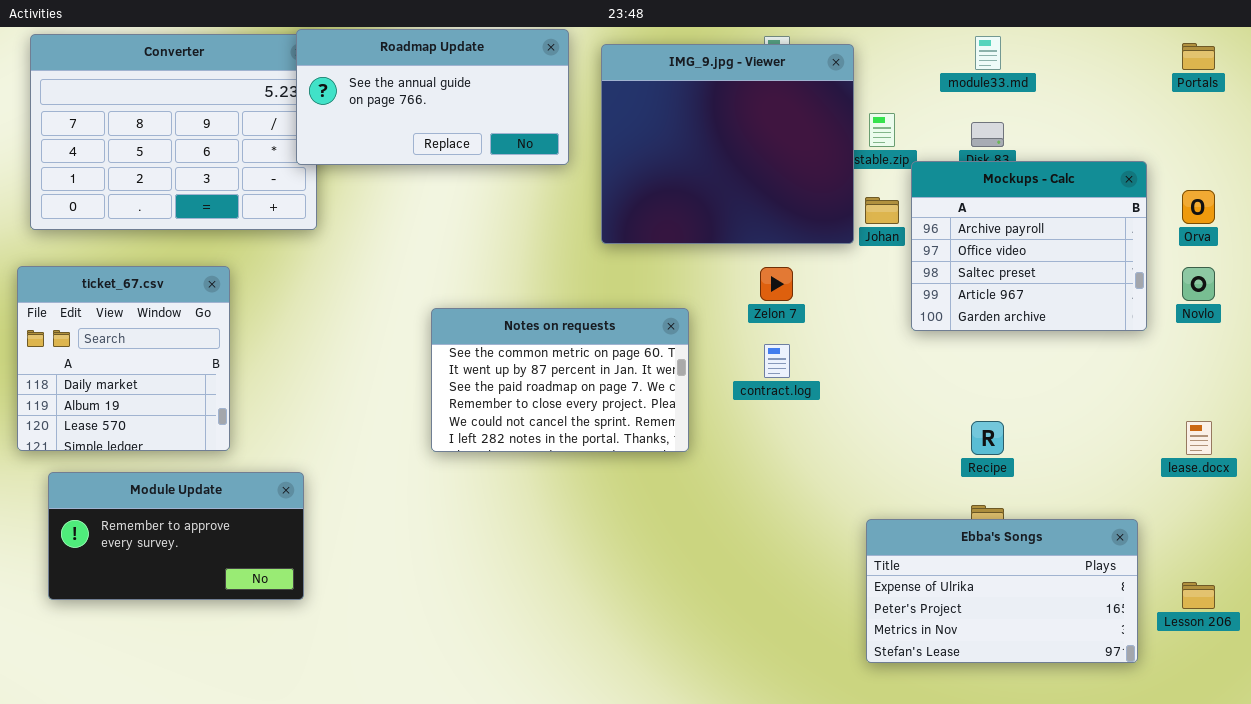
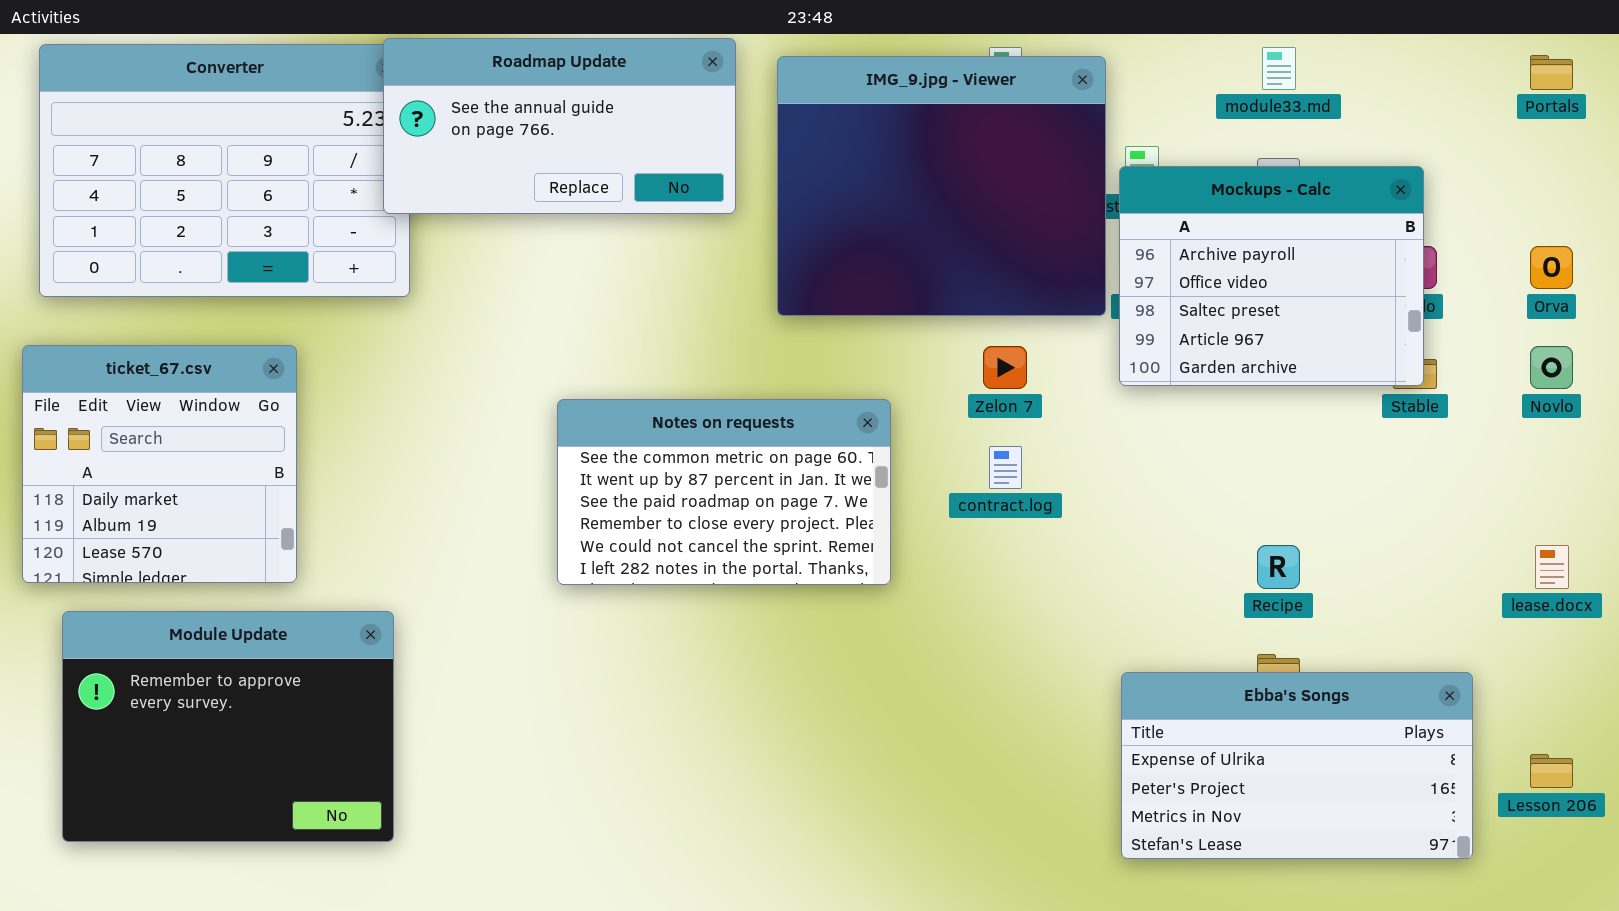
Mockups - Calc: [911,161,1147,331] -> [1119,166,1424,386], moved
Module Update: [48,472,304,600] -> [62,611,394,842], resized

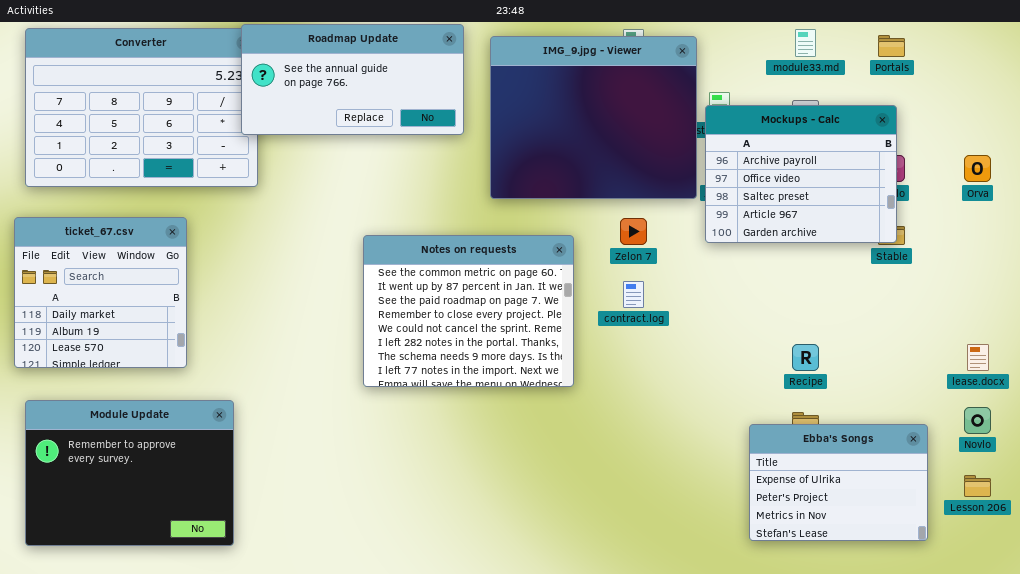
Portals: [1530,55,1573,90] -> [878,35,905,57], moved
Novlo: [1530,346,1573,389] -> [964,407,991,434], moved
Notes on requests: [557,399,891,585] -> [363,235,574,387], moved, resized
Module Update: [62,611,394,842] -> [25,400,234,546], moved
Ebba's Songs: [1121,672,1473,859] -> [749,424,928,541], resized

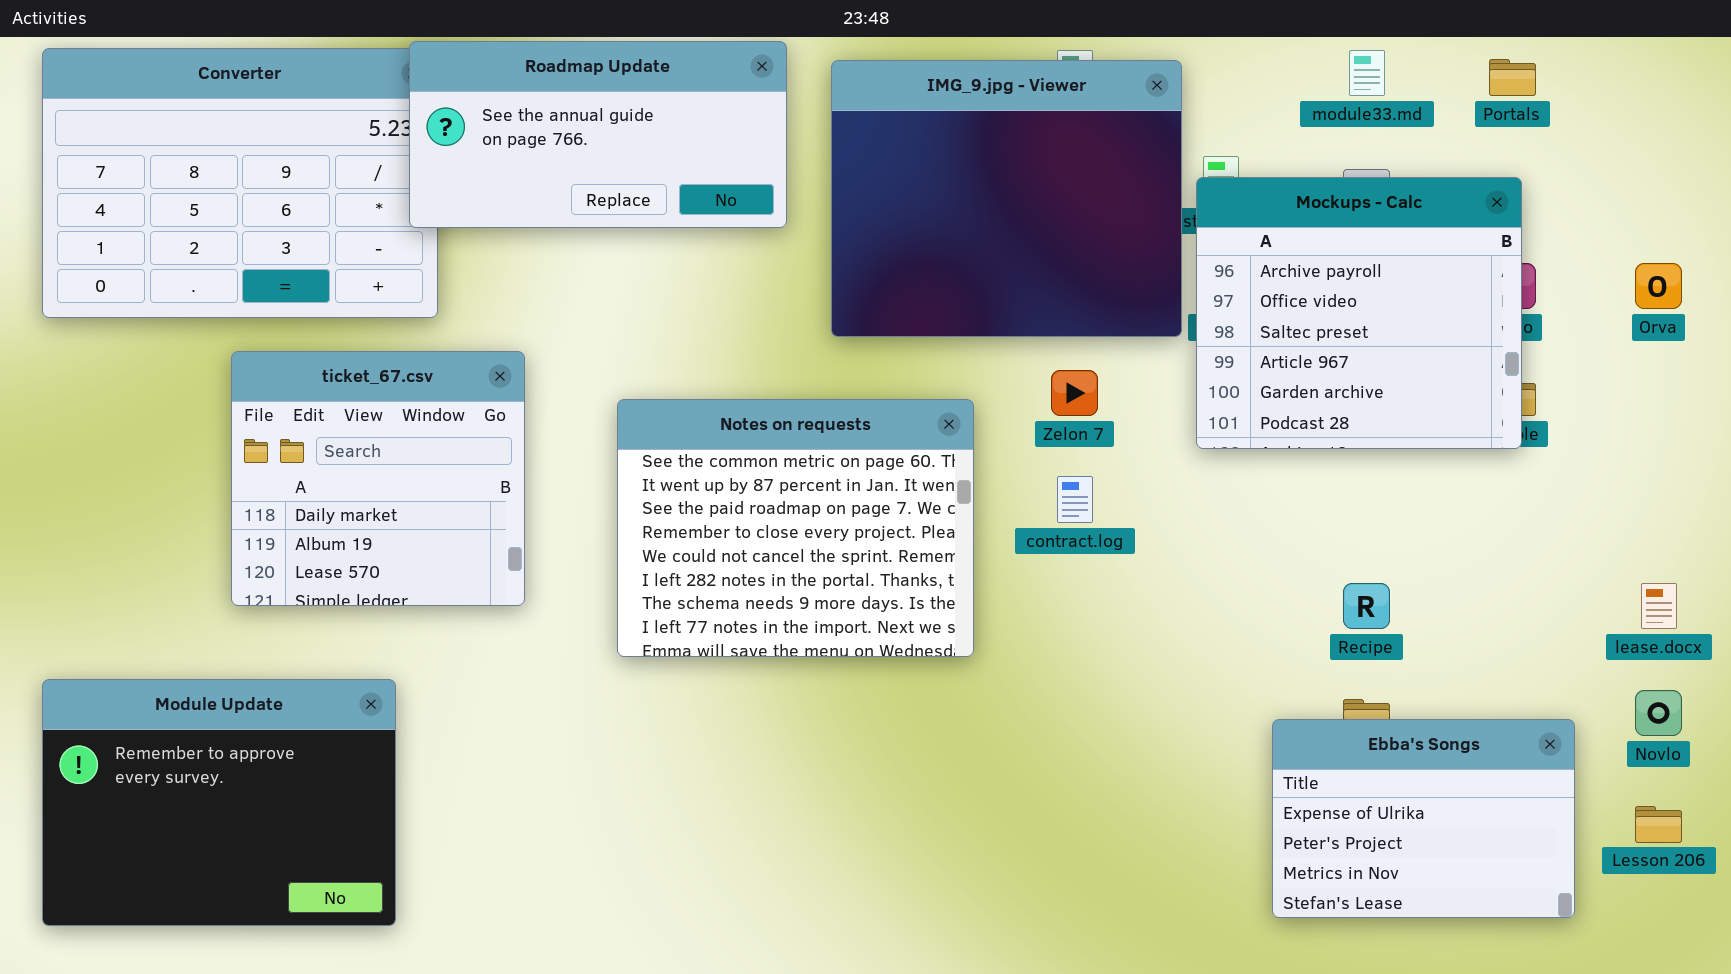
Mockups - Calc: [705,105,897,243] -> [1196,177,1522,449], resized
ticket_67.csv: [14,217,187,368] -> [231,351,525,606], moved

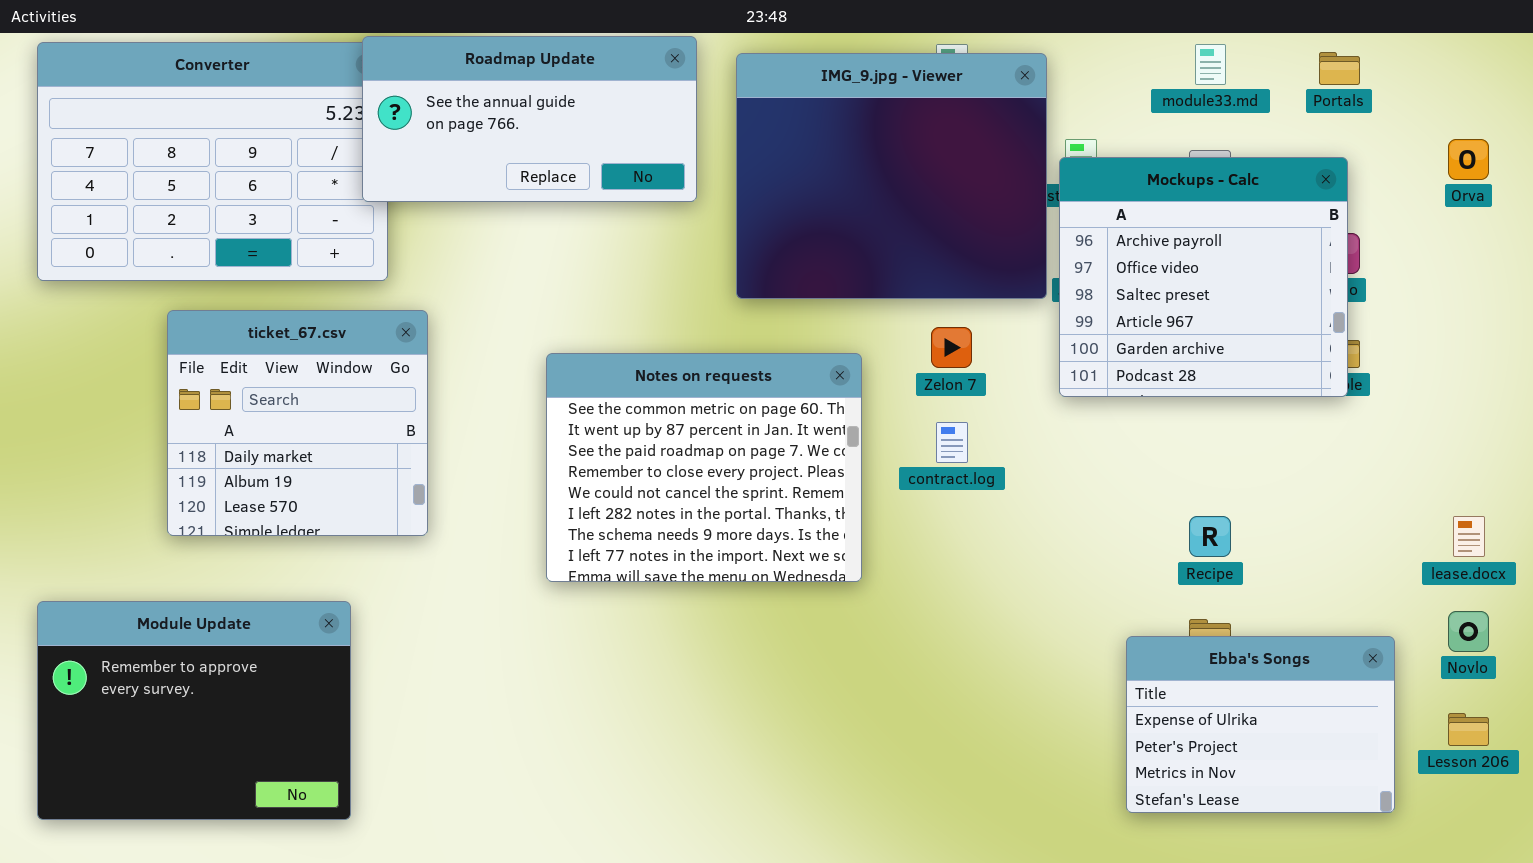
Orva: [1635,263,1682,309] -> [1448,139,1489,180], moved
ticket_67.csv: [231,351,525,606] -> [167,310,428,536], moved

